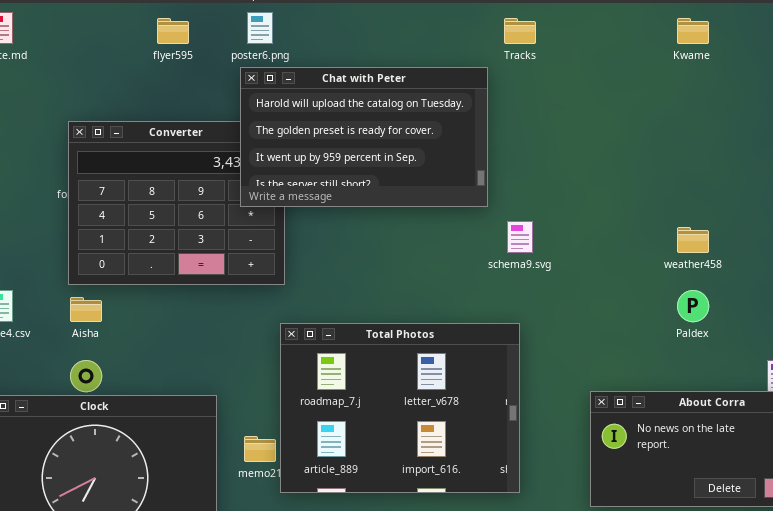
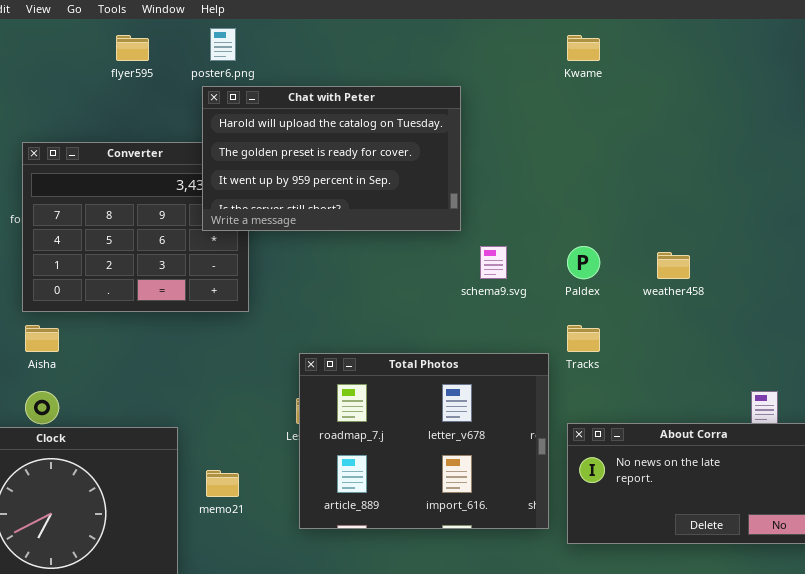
Tracks: [504,18,536,44] -> [567,325,600,352], moved
Kwame: [677,18,709,44] -> [567,35,600,61], moved
Paldex: [677,290,709,322] -> [567,246,600,279], moved
Total Photos: [280,323,520,493] -> [299,353,549,529], moved

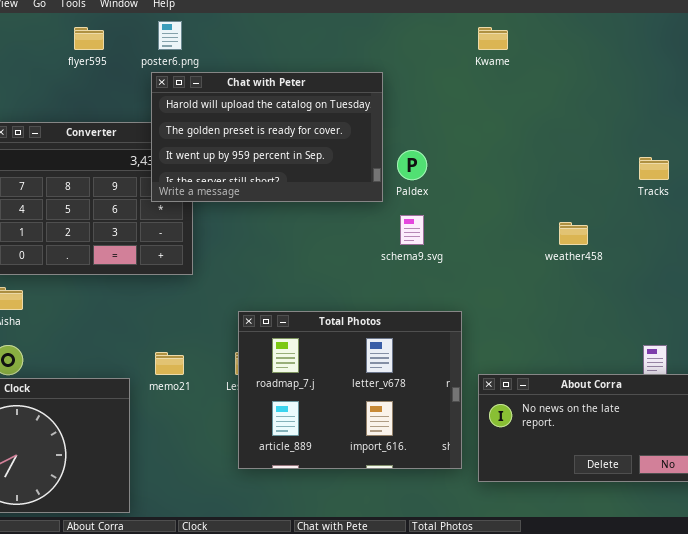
Paldex: [567,246,600,279] -> [397,150,427,180], moved
Tracks: [567,325,600,352] -> [639,157,669,180], moved
memo21: [206,470,239,497] -> [155,352,184,375], moved

